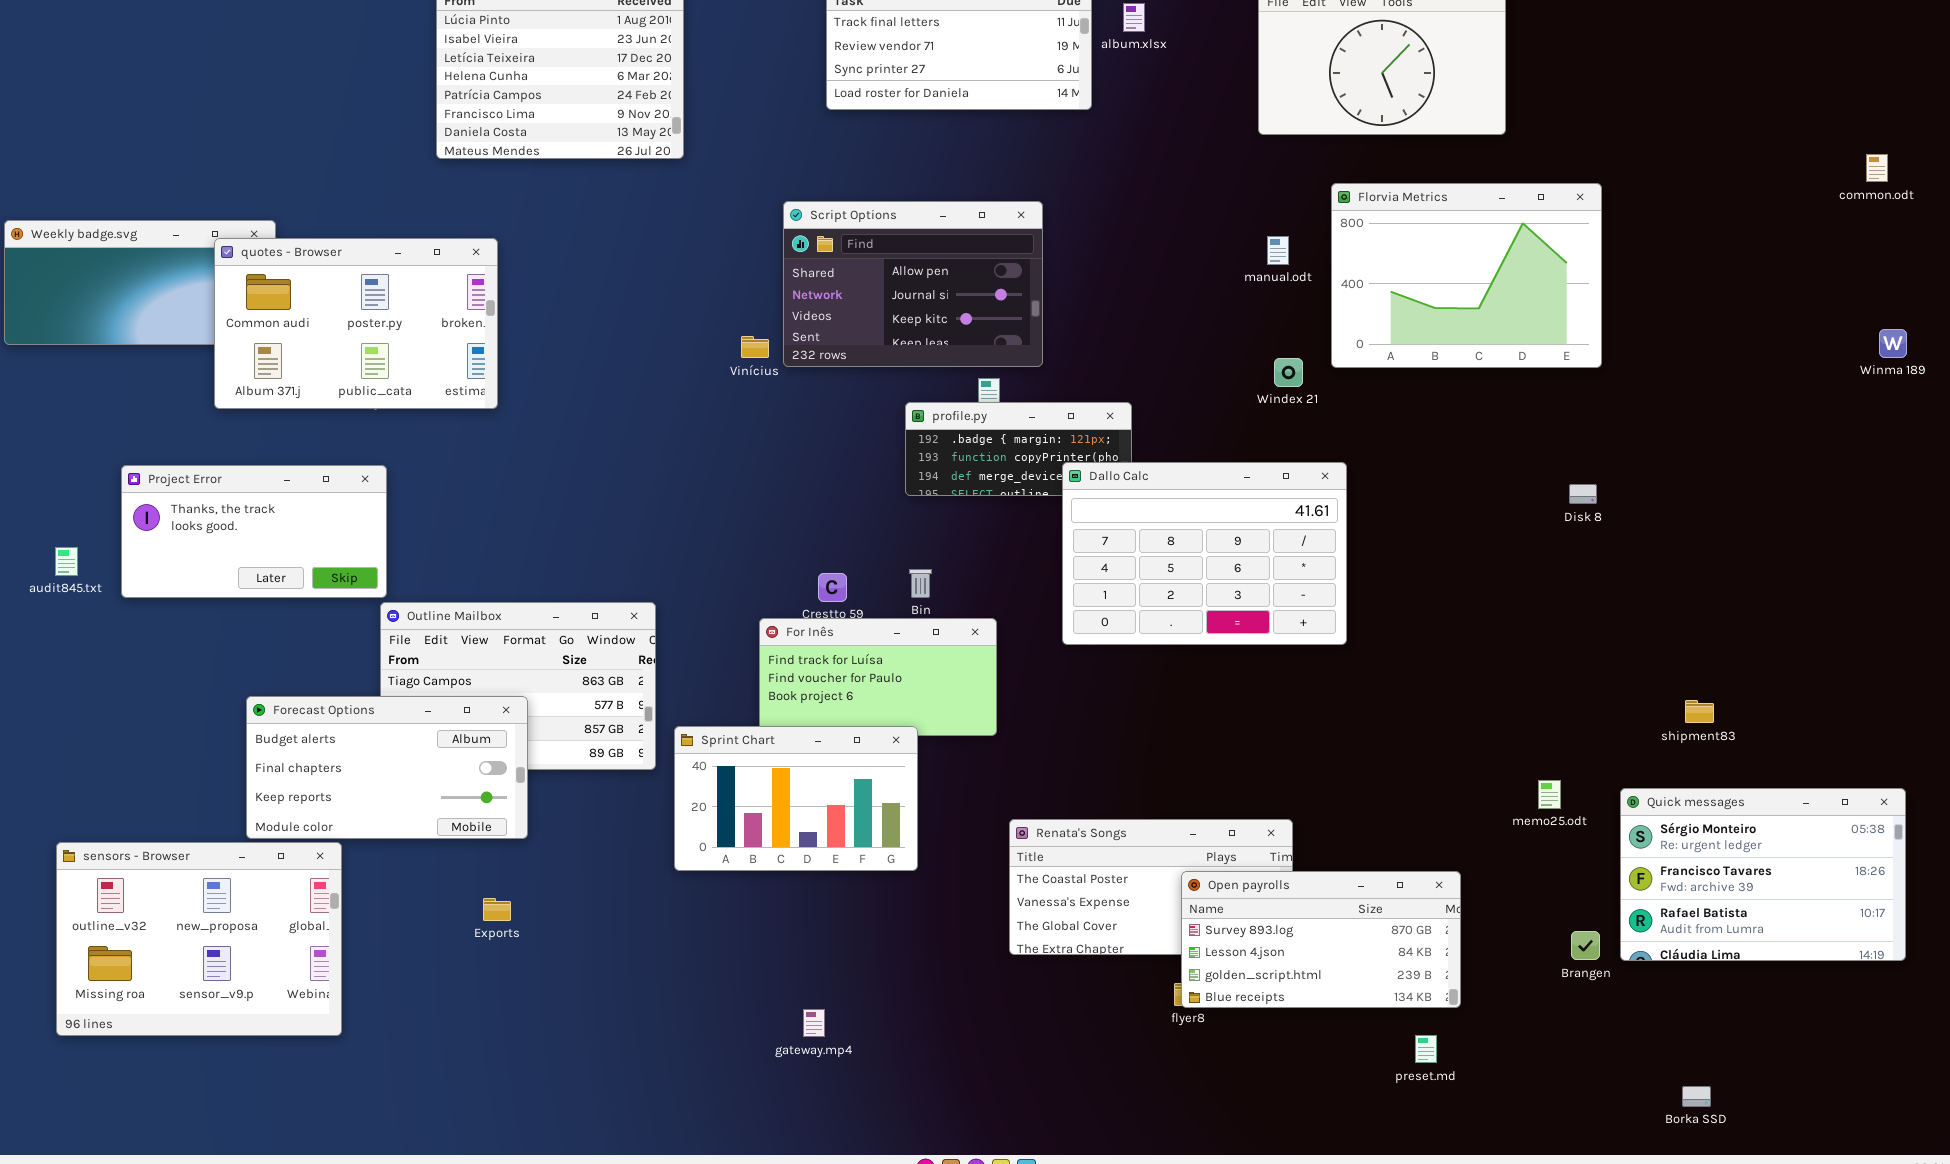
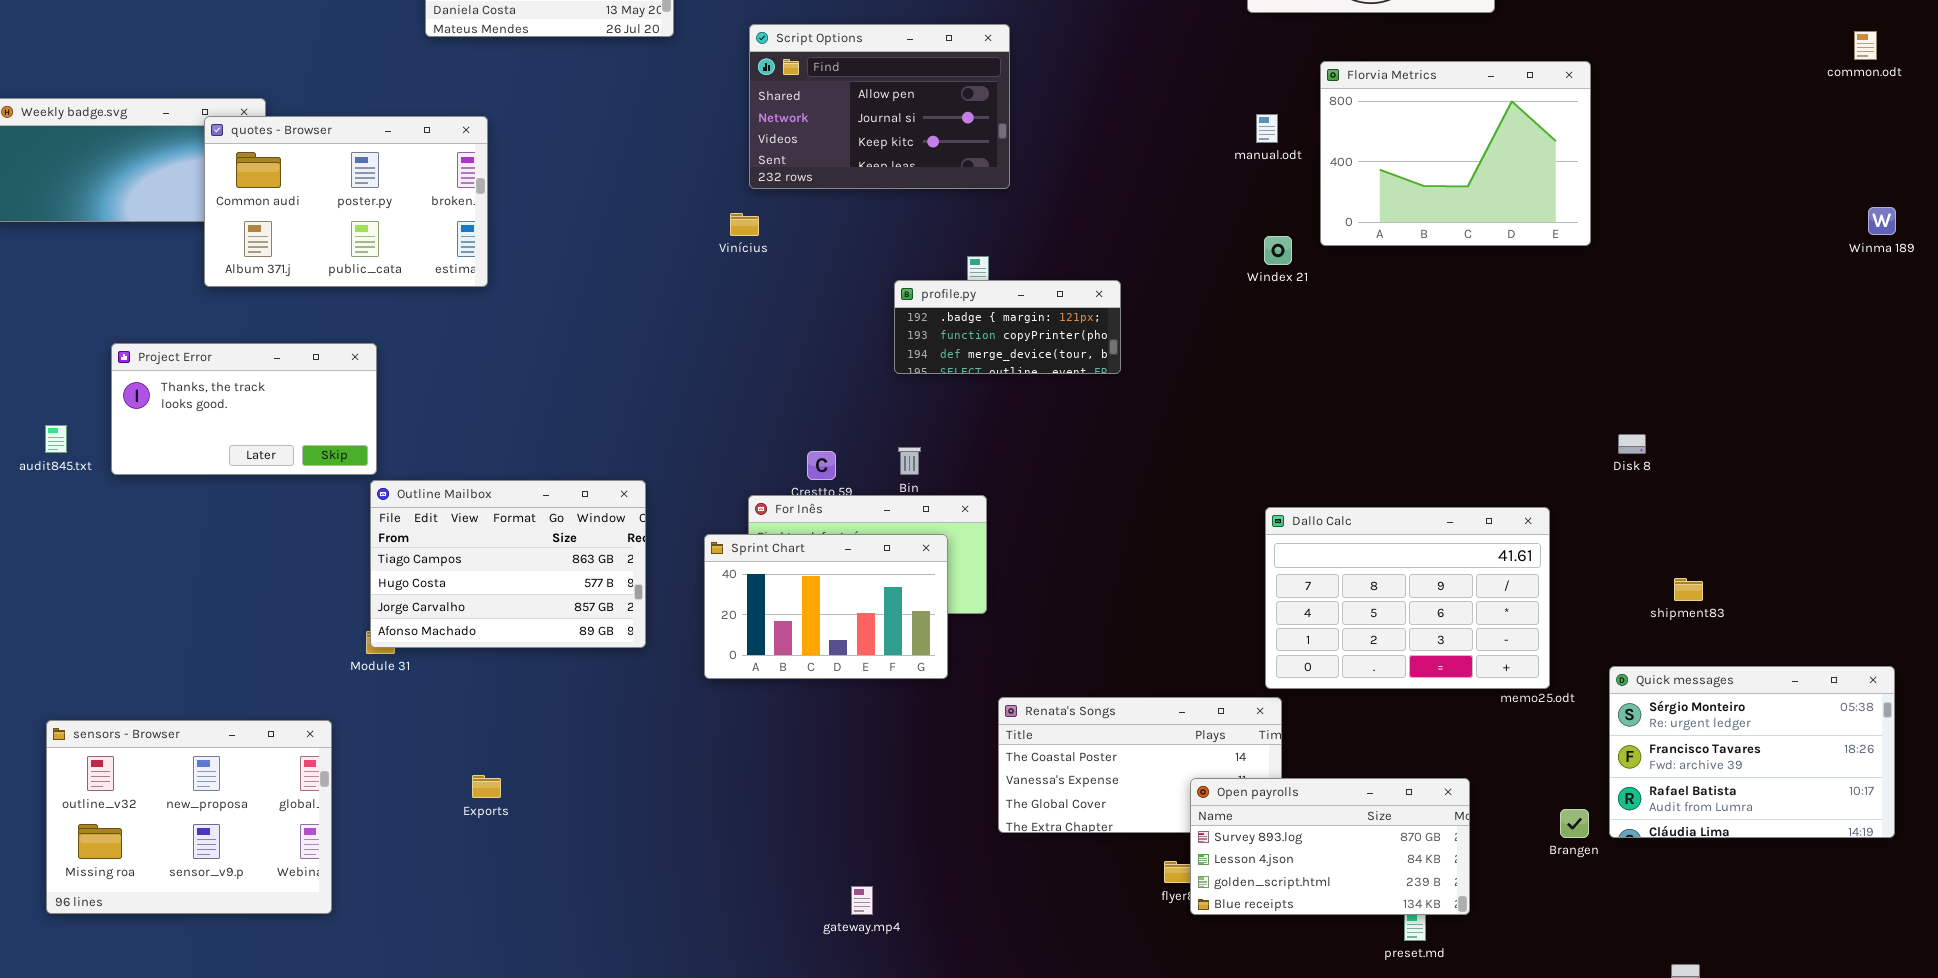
Script Options: [783,201,1043,367] -> [749,24,1010,189], moved
Dallo Calc: [1062,462,1347,645] -> [1265,507,1550,689], moved
Disk 8: [1569,484,1597,504] -> [1618,434,1646,454], moved
Forecast Options: [246,696,528,839] -> none, closed
Sprint Chart: [674,726,918,871] -> [704,534,948,679], moved
Open payrolls: [1181,871,1461,1008] -> [1190,778,1470,915], moved
gateway.mp4: [803,1009,825,1037] -> [851,886,873,915], moved

